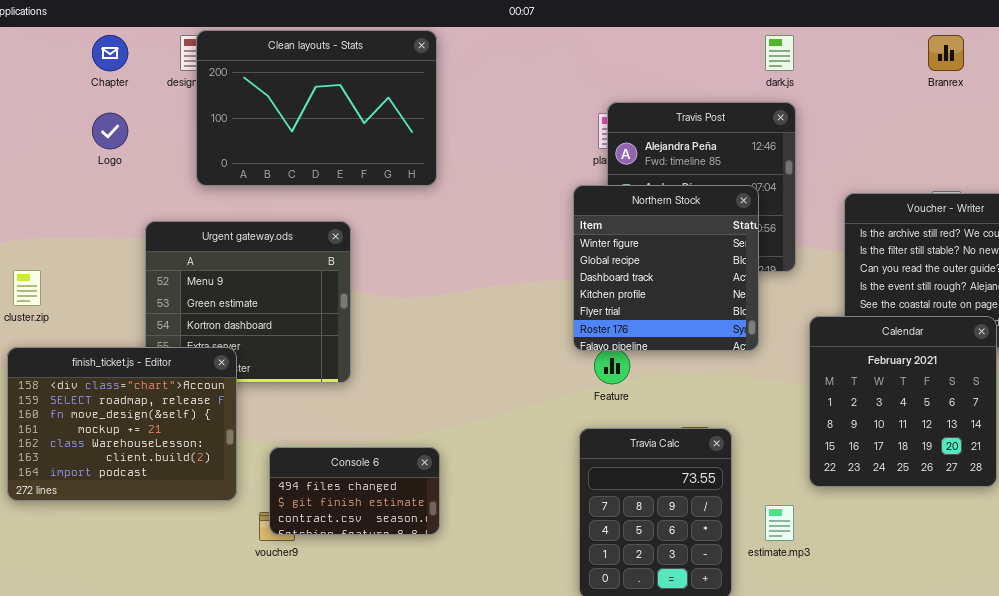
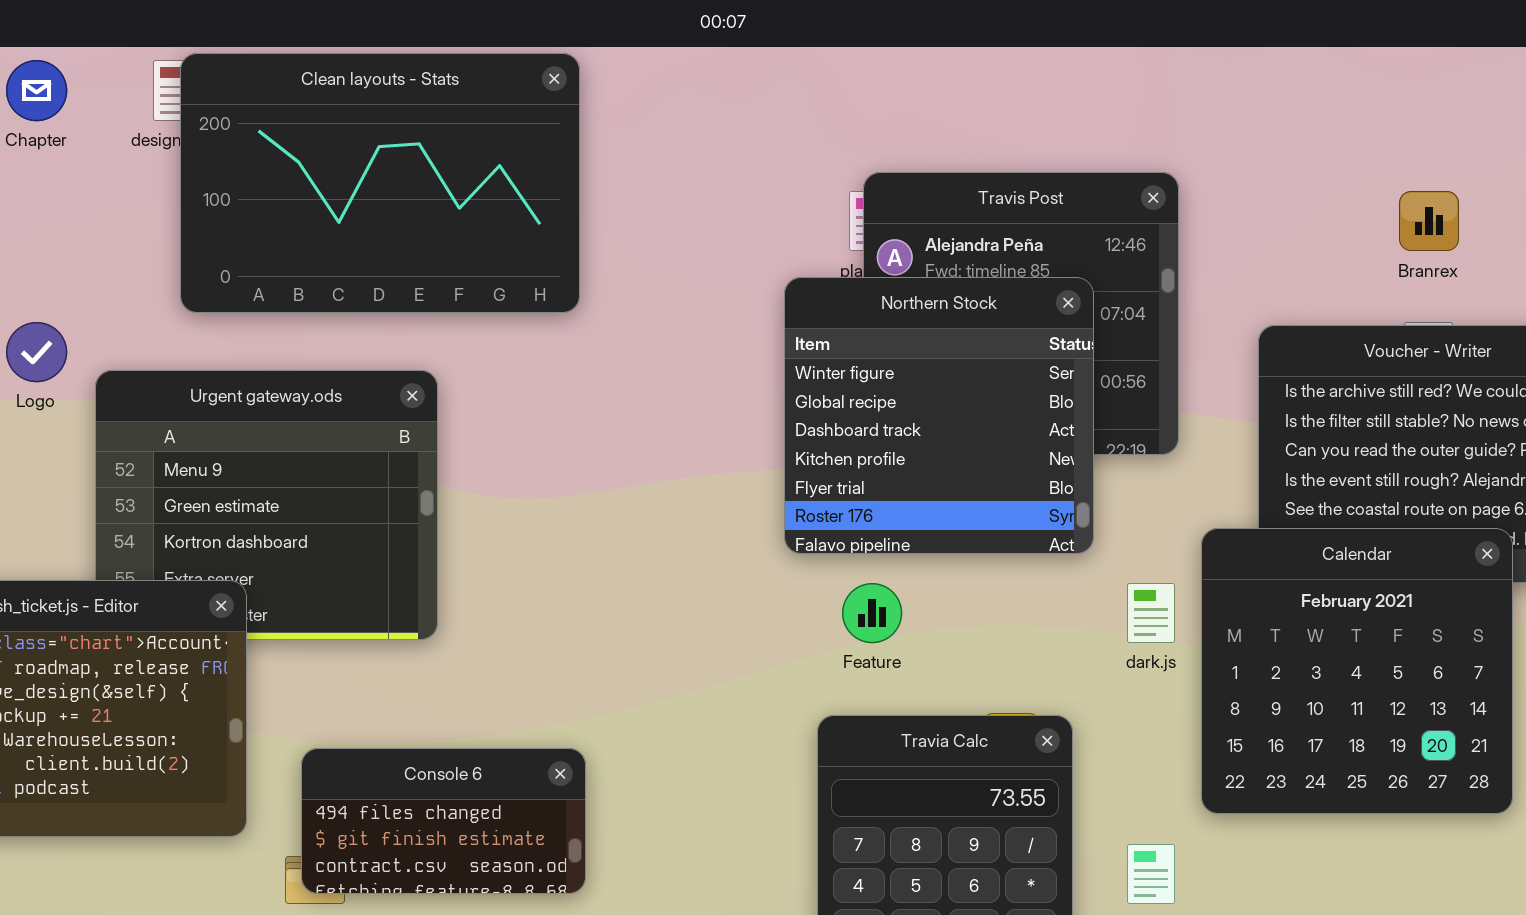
dark.js: [765,35,794,71] -> [1127,583,1175,643], moved
Branrex: [928,35,964,71] -> [1399,191,1459,251], moved
Logo: [92,113,128,149] -> [6,322,67,382], moved
Northern Stock: [573,185,759,351] -> [784,277,1094,554], moved

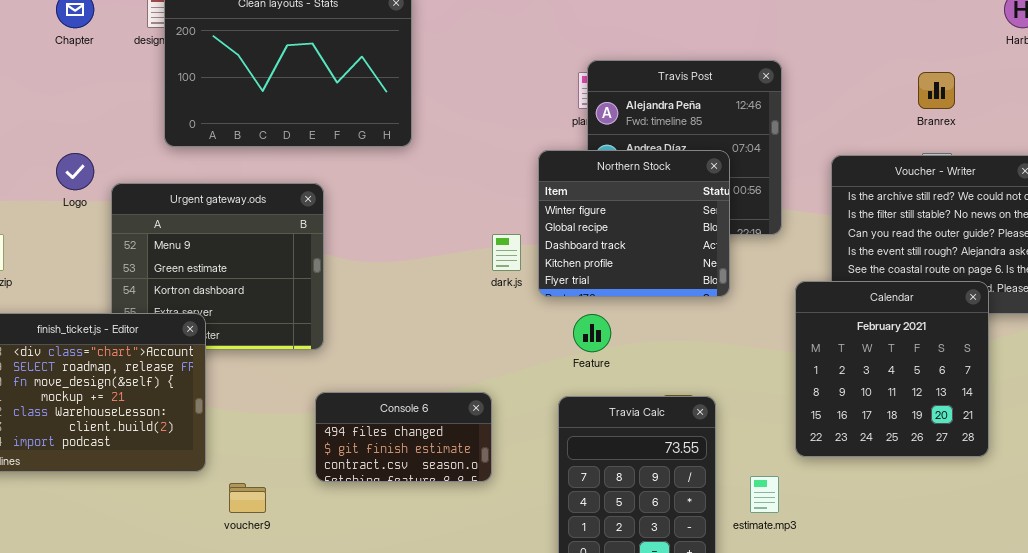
Northern Stock: [784,277,1094,554] -> [538,150,730,297], resized
dark.js: [1127,583,1175,643] -> [492,234,521,271], moved
Console 6: [301,748,586,894] -> [315,392,492,482], moved

